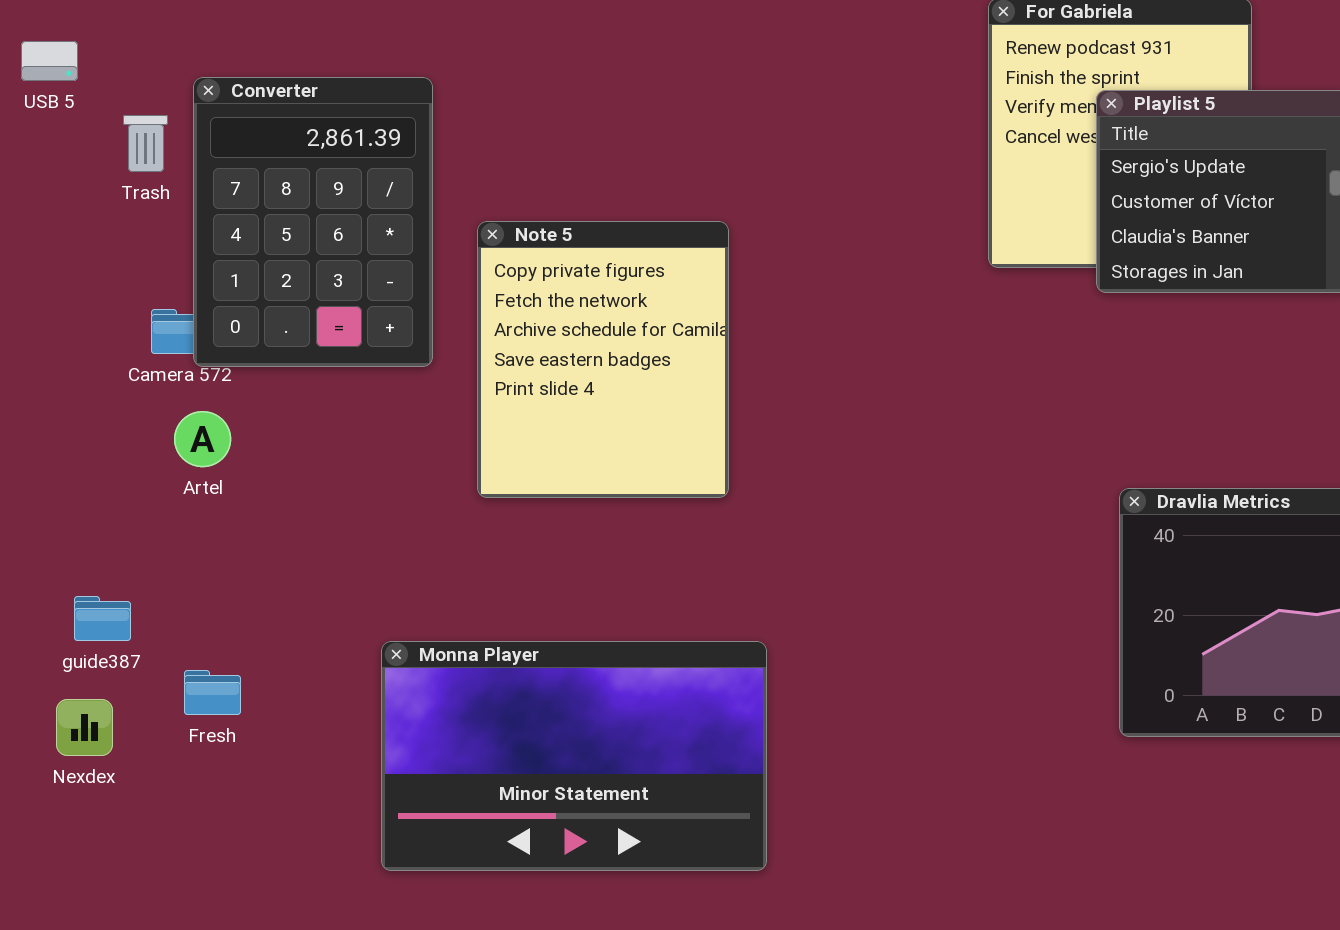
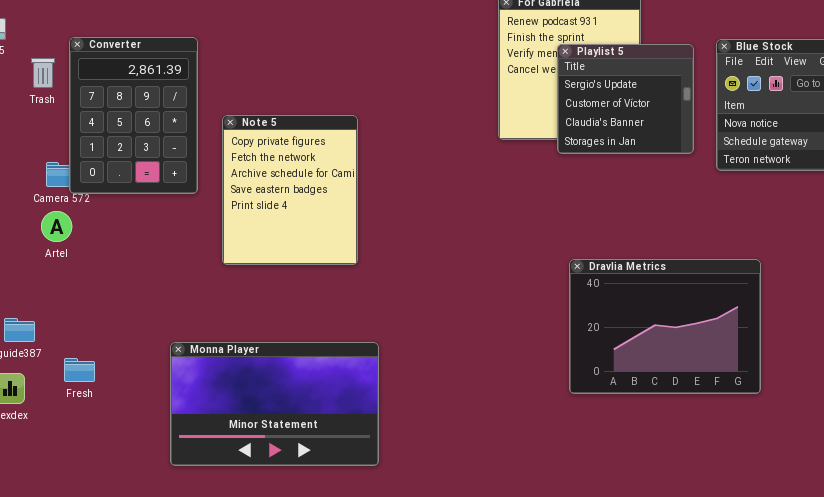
Artel: [174,411,231,467] -> [41,211,72,242], moved

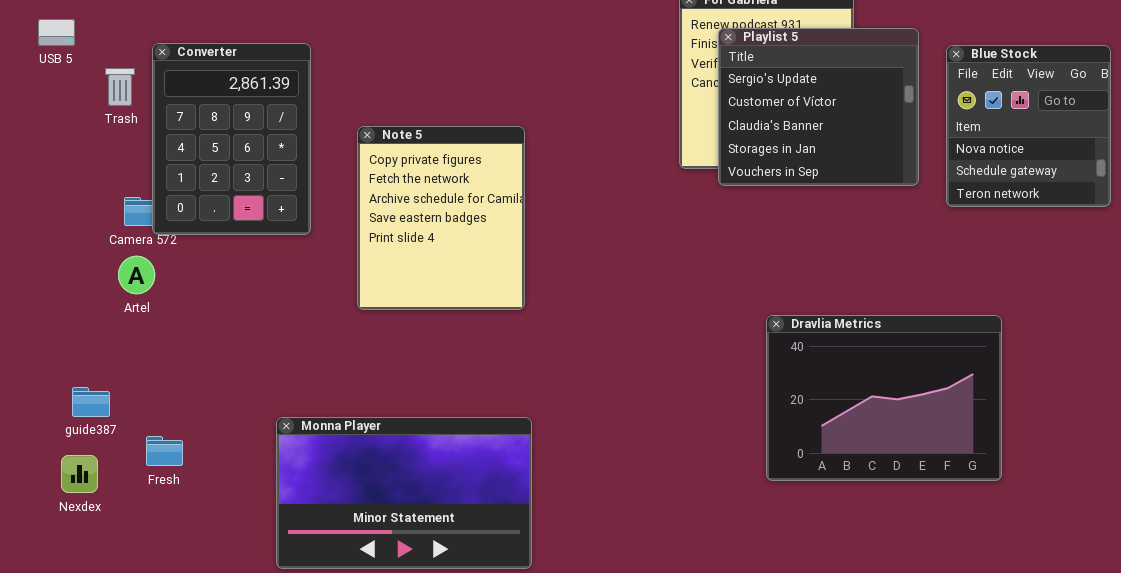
Playlist 5: [557,44,694,154] -> [718,28,919,186], resized
Note 5: [222,115,358,265] -> [357,126,525,310], moved

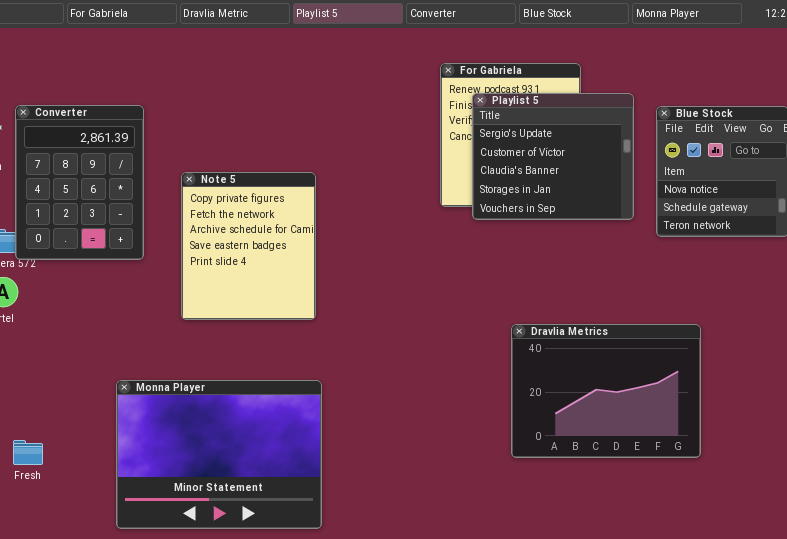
Monna Player: [276,417,532,569] -> [116,380,322,529], resized
Fresh: [146,436,183,466] -> [13,440,43,465], moved

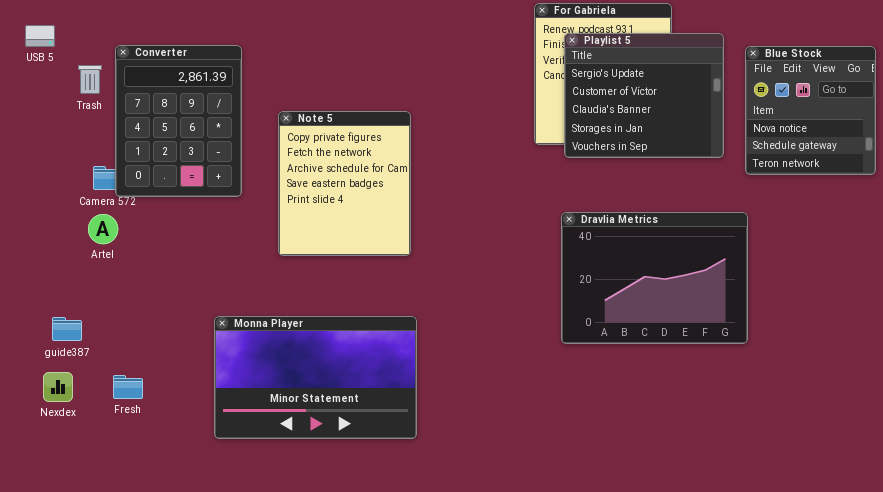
Dravlia Metrics: [511,324,701,458] -> [561,212,748,344], moved
Monna Player: [116,380,322,529] -> [214,316,417,439], resized

